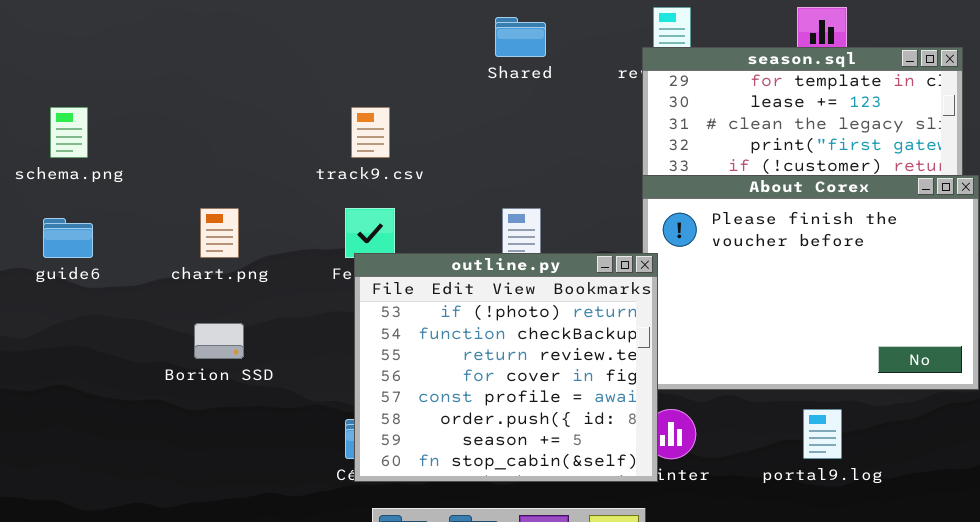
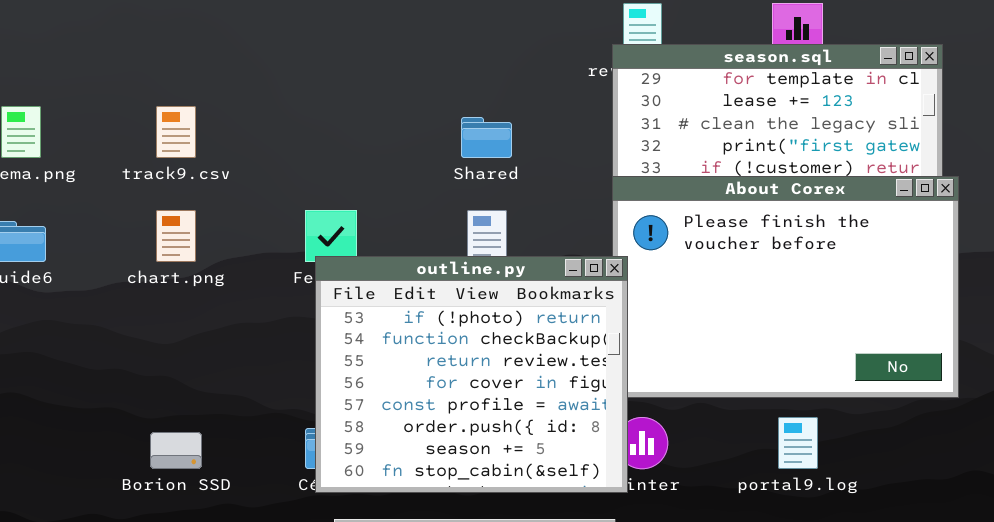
Shared: [495,17,546,57] -> [461,117,512,158], moved
track9.csv: [351,107,390,158] -> [156,106,196,158], moved
Borion SSD: [194,323,244,359] -> [150,432,202,469], moved

